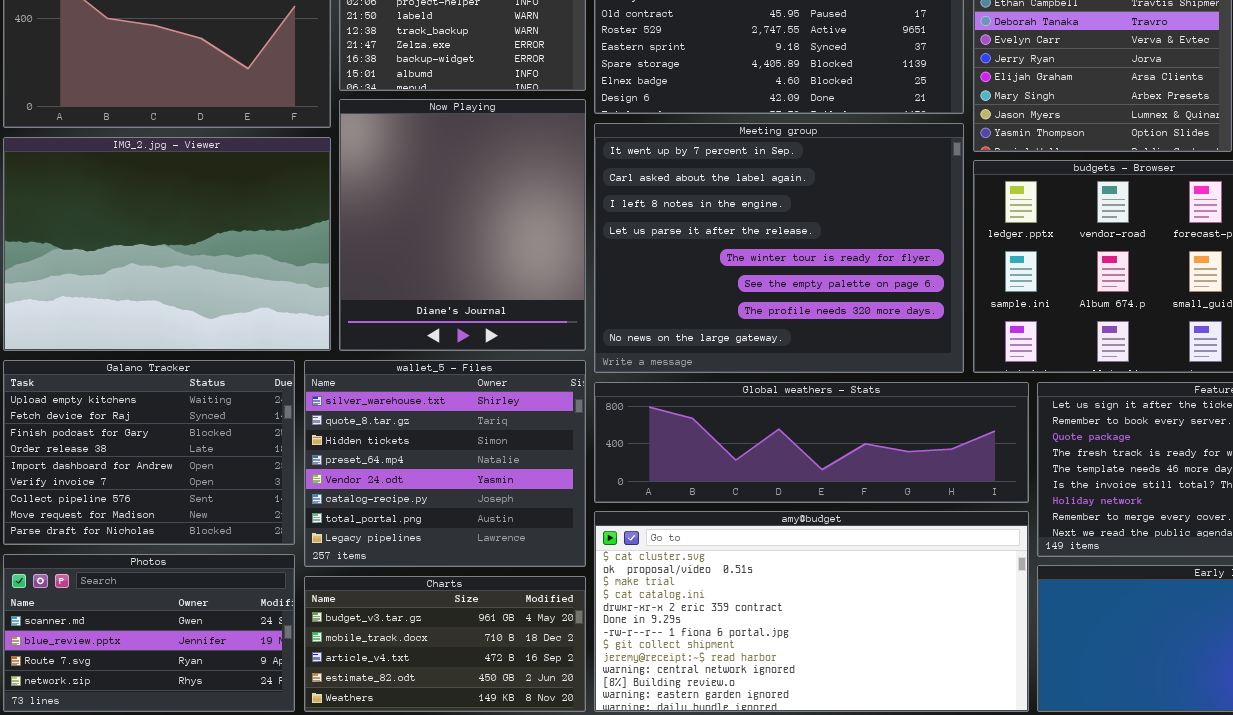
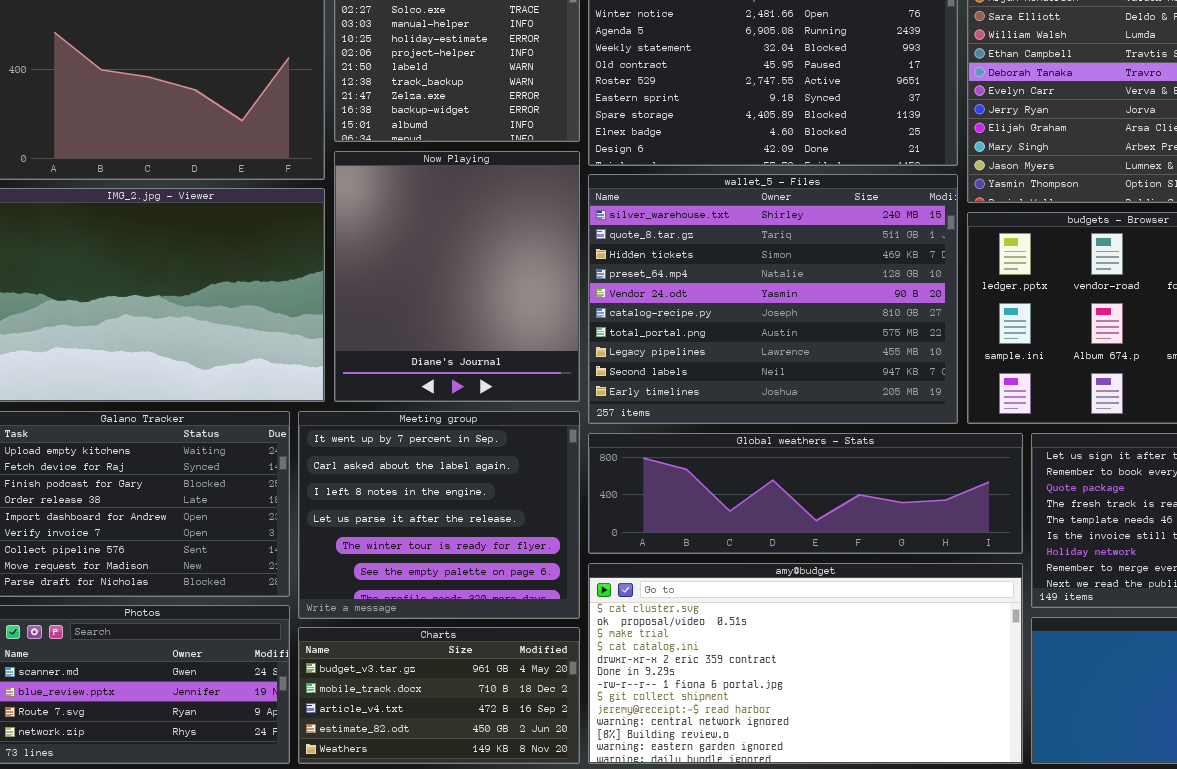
Meeting group: [594,123,964,373] -> [298,411,580,619], moved, resized
wallet_5 - Files: [304,360,586,567] -> [588,174,958,424], moved, resized

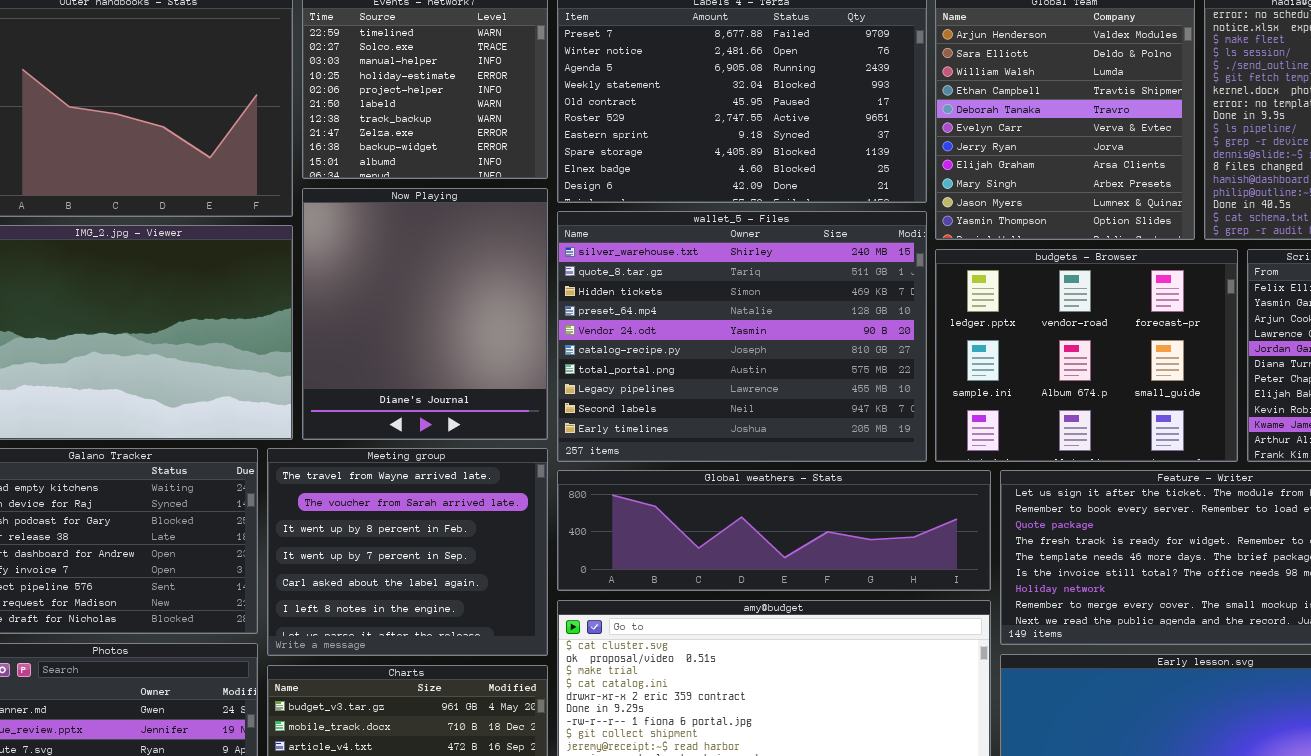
Meeting group: [298,411,580,619] -> [267,448,548,656], scrolled up 3 rows

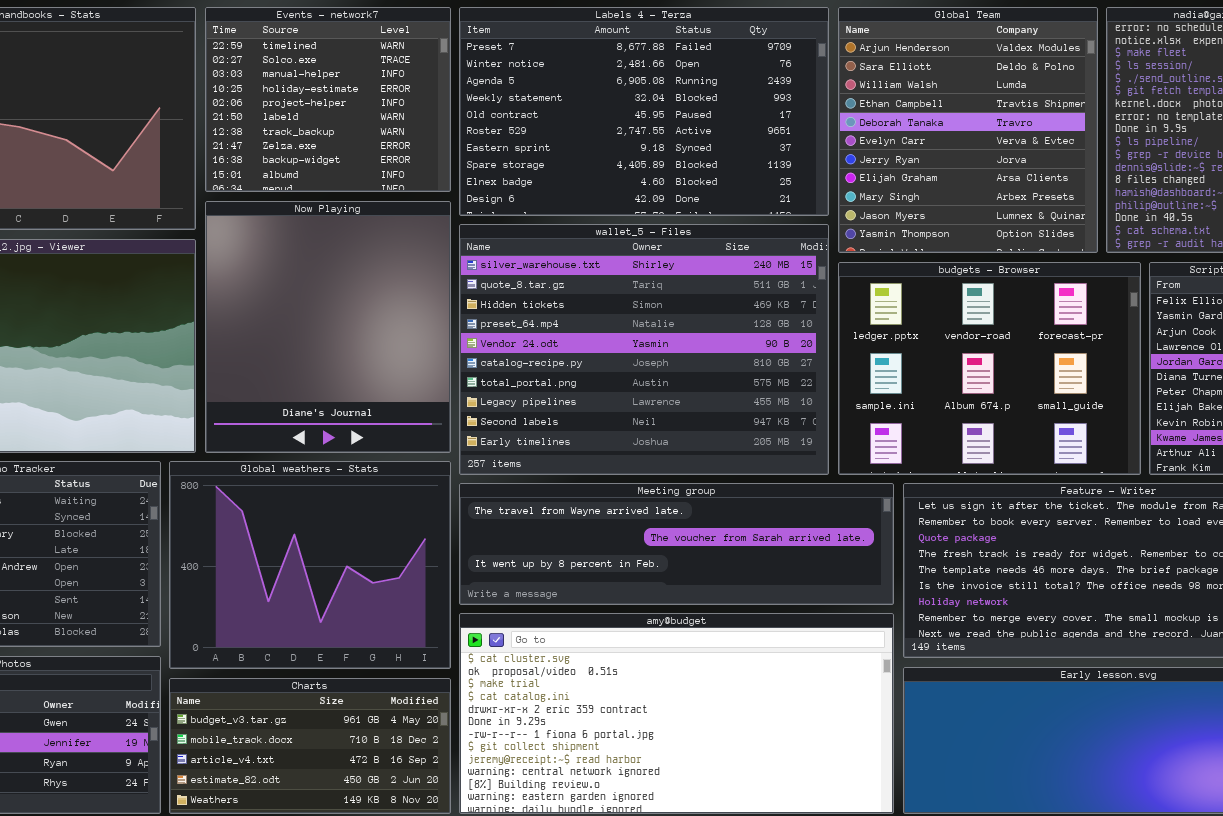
Meeting group: [267,448,548,656] -> [459,483,894,605], moved, resized
Global weathers - Stats: [557,470,991,591] -> [169,461,451,669], moved, resized

